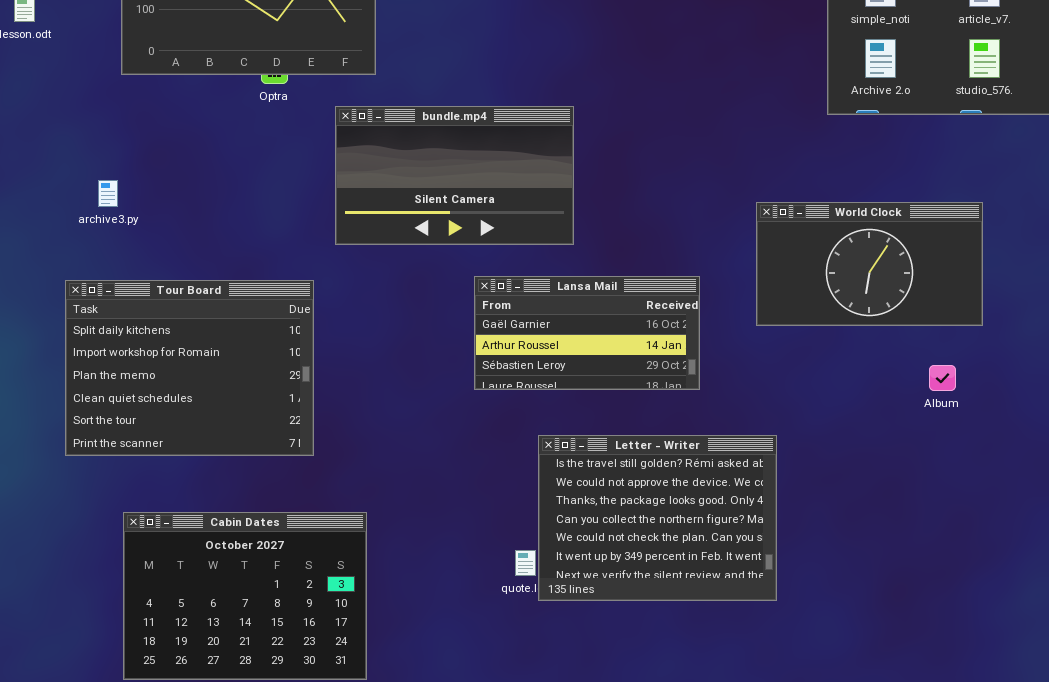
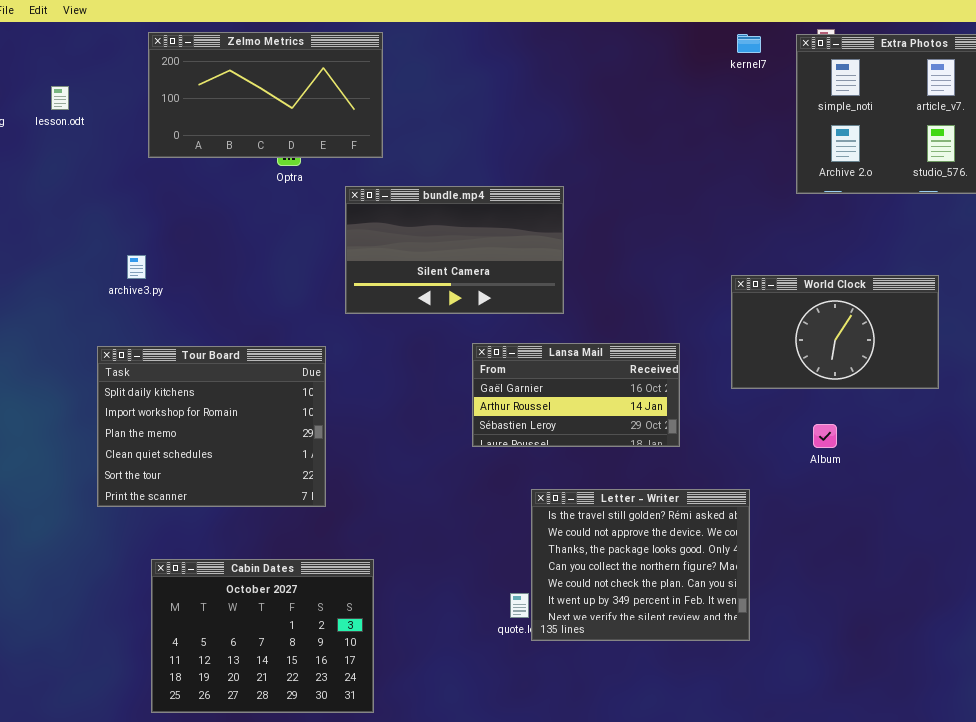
Album: [929,365,956,391] -> [813,424,837,448], moved

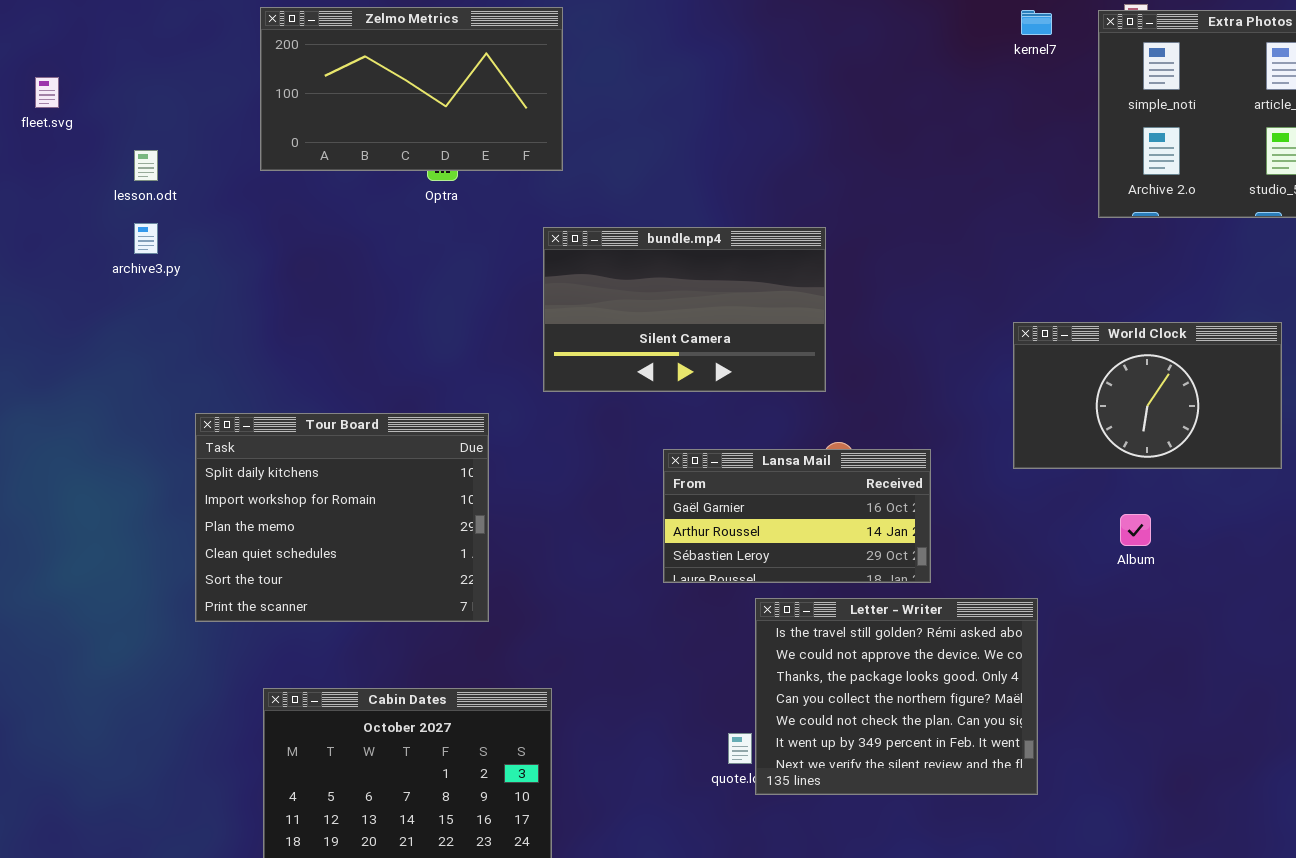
lesson.odt: [51,86,69,110] -> [134,150,158,181], moved
bundle.mp4: [345,186,564,314] -> [543,227,826,392], moved
archive3.py: [127,255,146,279] -> [134,223,158,254], moved
Lansa Mail: [472,343,680,447] -> [663,449,931,583], moved

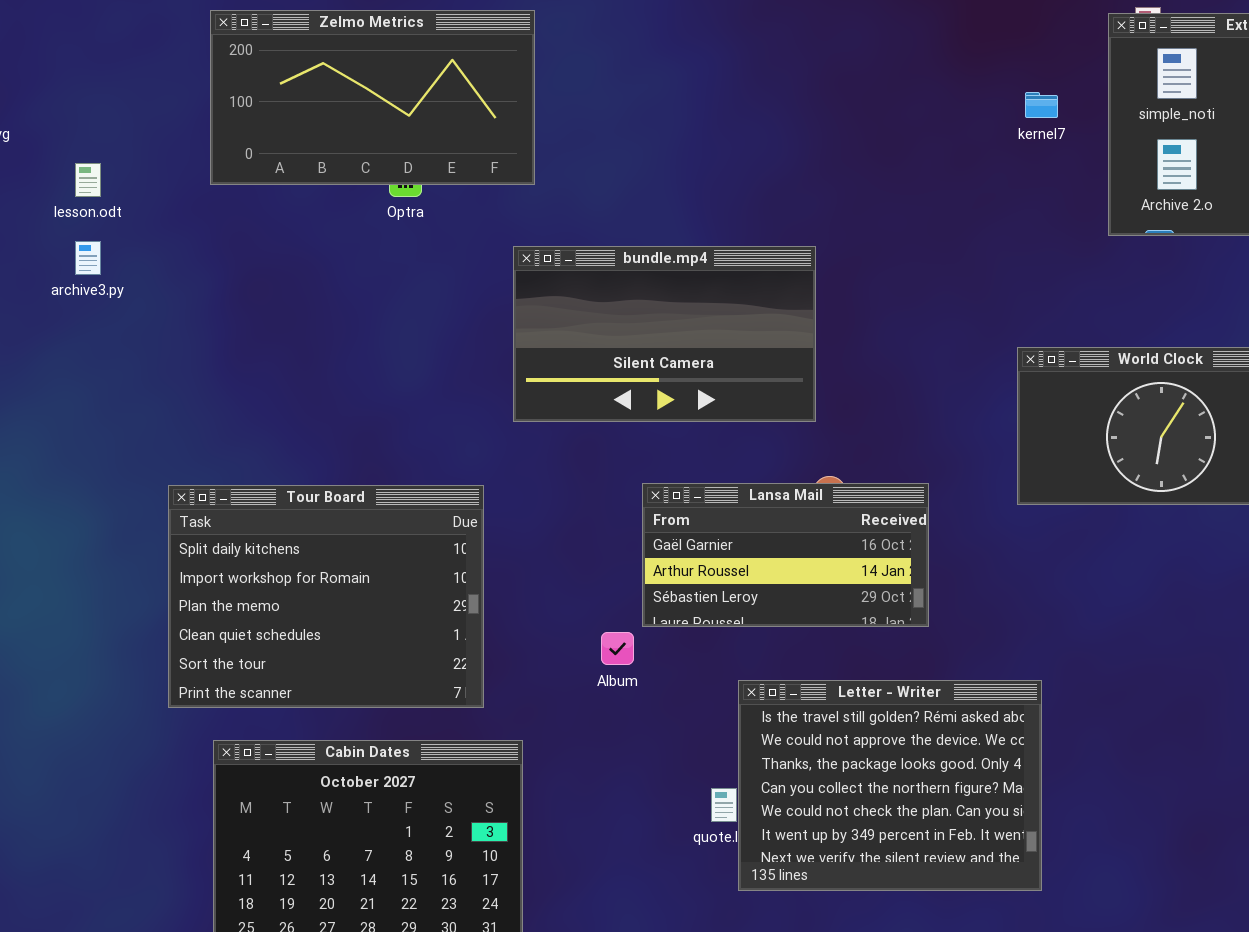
kernel7: [1021,10,1052,35] -> [1025,92,1058,118], moved
Tour Board: [195,413,489,622] -> [168,485,484,708], moved
Album: [1120,514,1151,546] -> [601,632,634,665], moved
Letter - Writer: [755,598,1038,795] -> [738,680,1042,891], moved

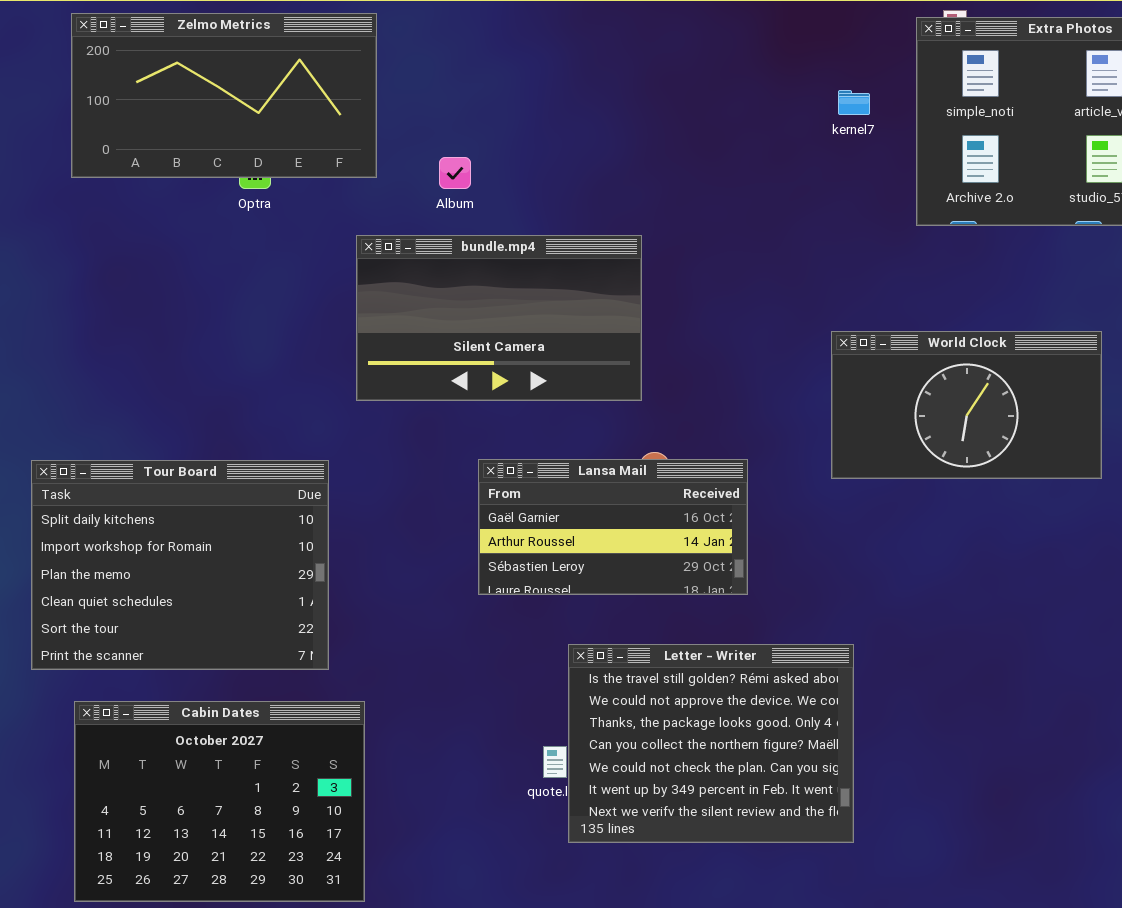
Album: [601,632,634,665] -> [439,157,471,189], moved

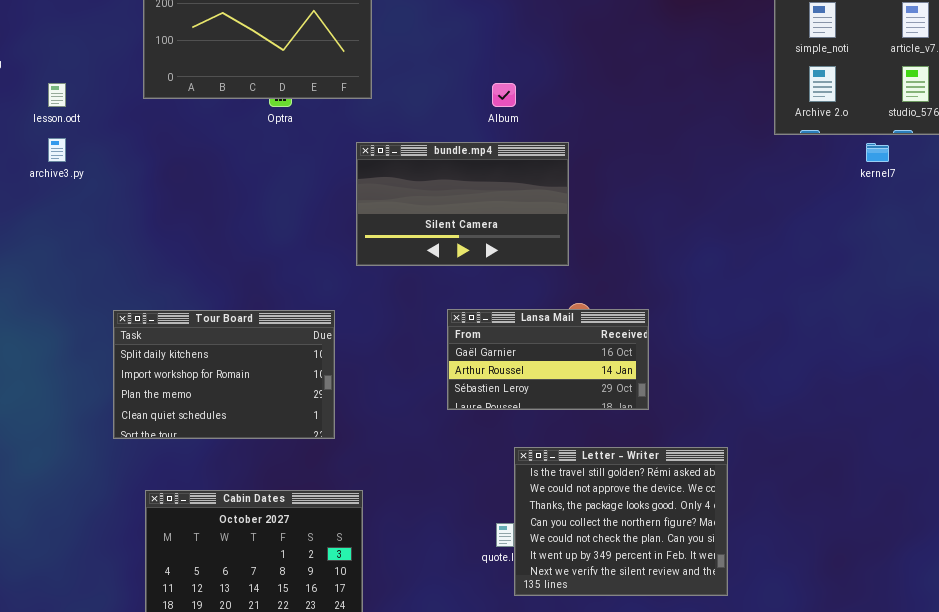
kernel7: [838,90,870,115] -> [866,143,889,162], moved
Album: [439,157,471,189] -> [492,83,516,107], moved
World Clock: [831,331,1102,479] -> none, closed
Tour Board: [31,460,329,670] -> [113,310,335,439], resized

